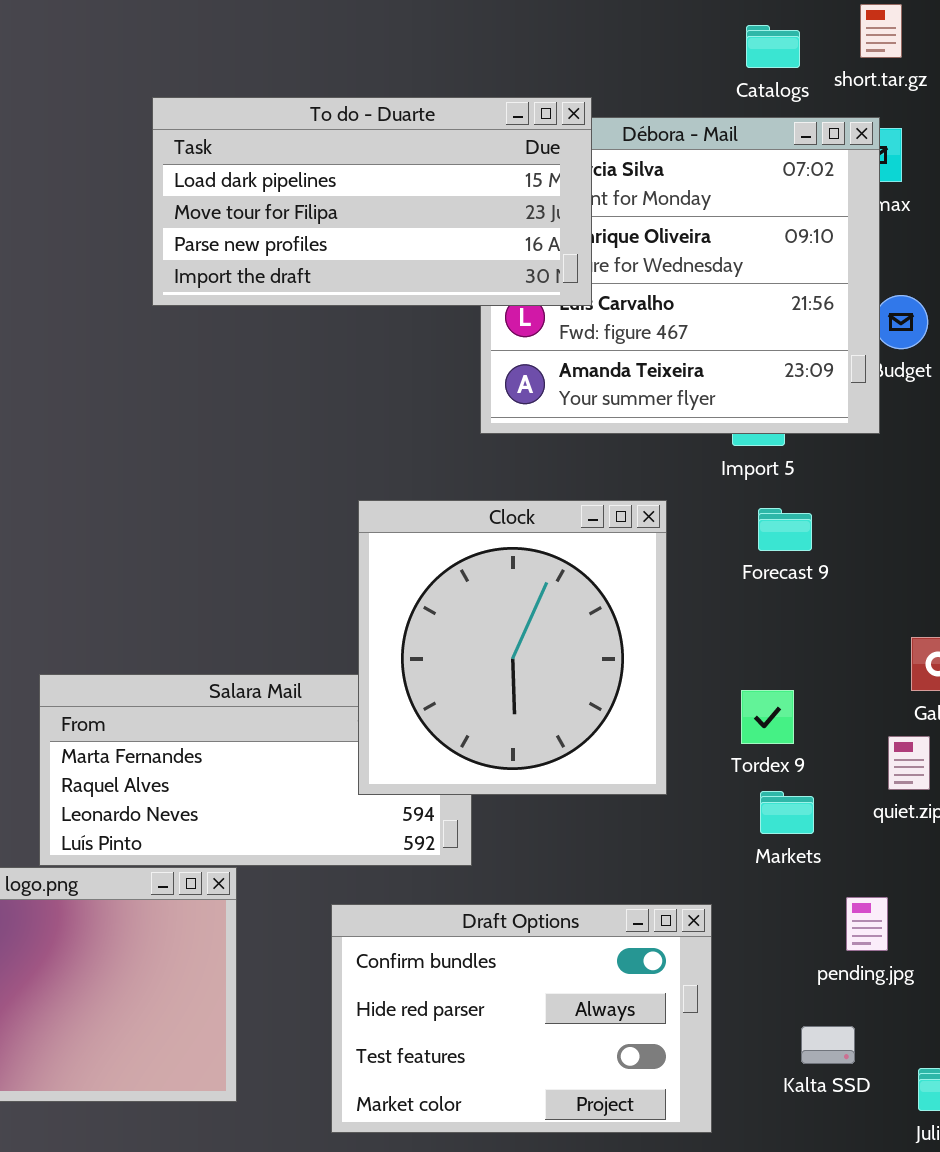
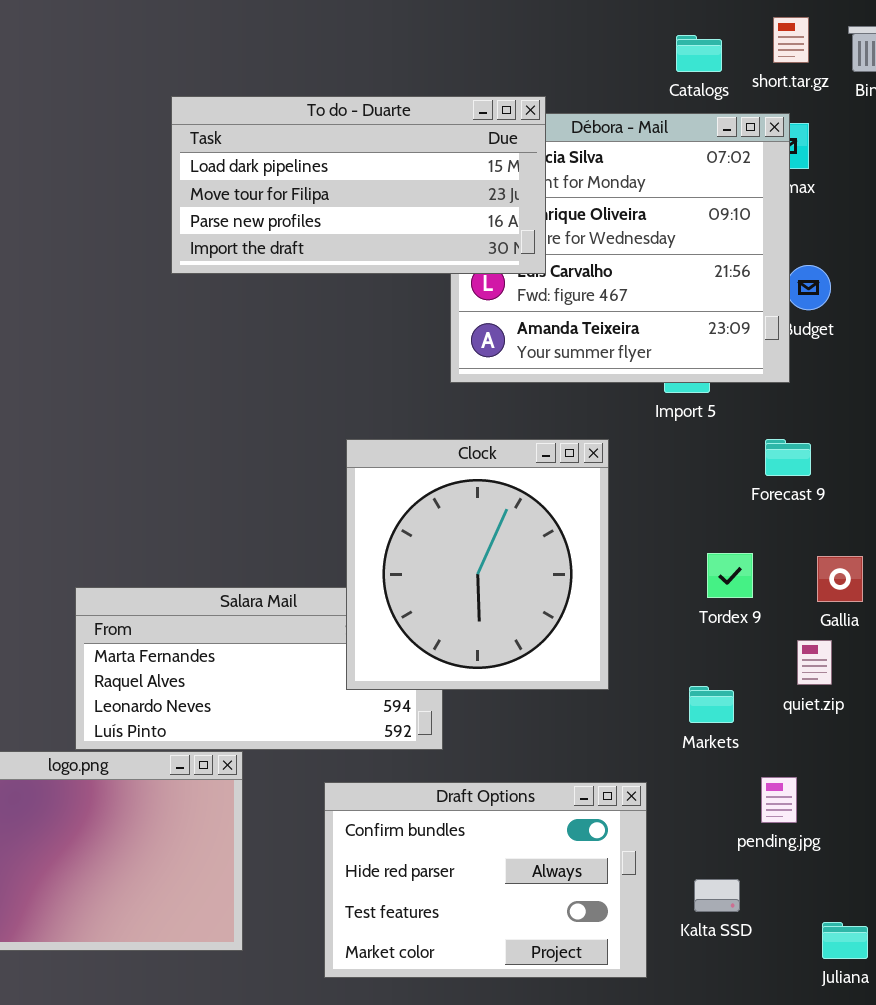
Forecast 9: [758,508,812,551] -> [765,439,811,476], moved
Tordex 9: [741,690,794,744] -> [707,553,753,598], moved
Kalta SSD: [801,1026,855,1064] -> [694,879,740,912], moved

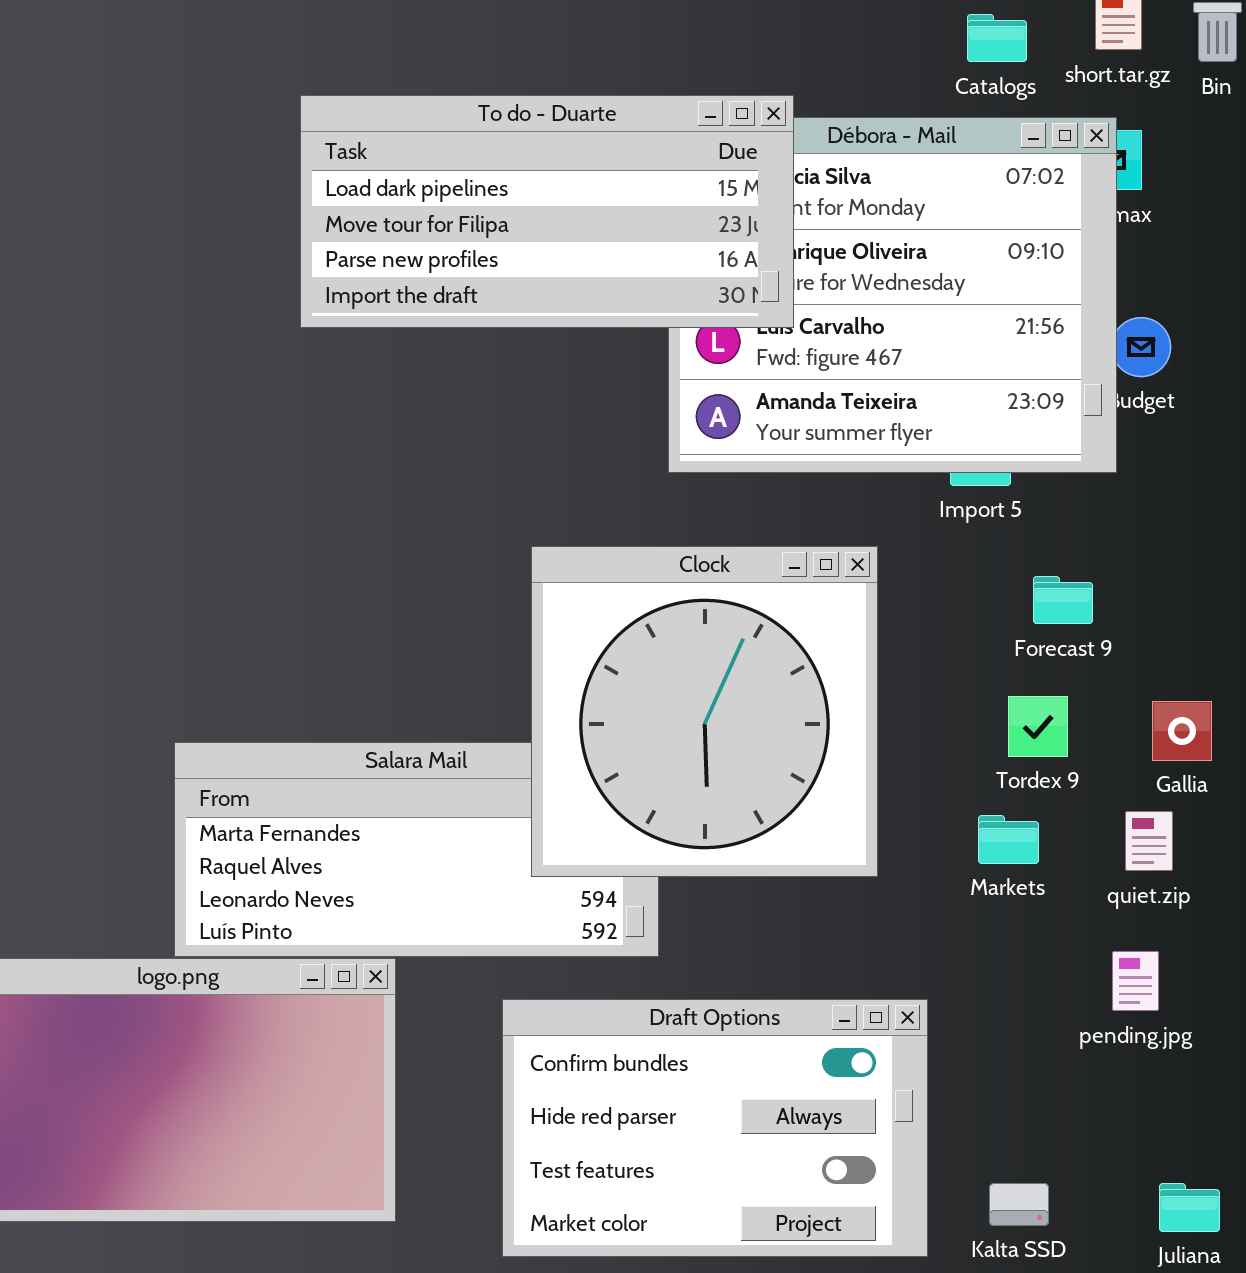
Forecast 9: [765,439,811,476] -> [1033,576,1093,624], moved
Markets: [689,686,734,723] -> [978,815,1039,864], moved
pending.jpg: [761,777,797,823] -> [1112,951,1159,1011], moved
Kalta SSD: [694,879,740,912] -> [989,1183,1049,1226], moved

